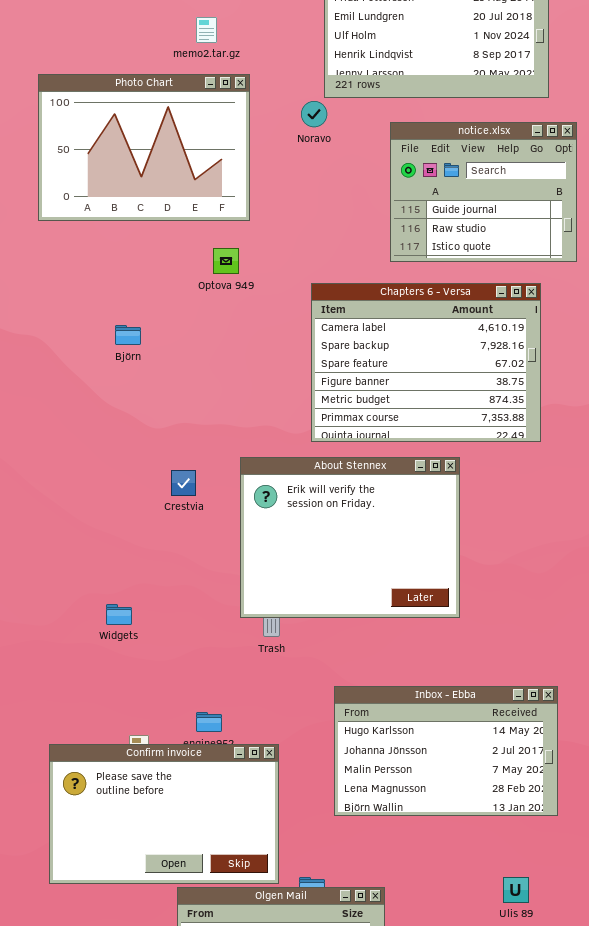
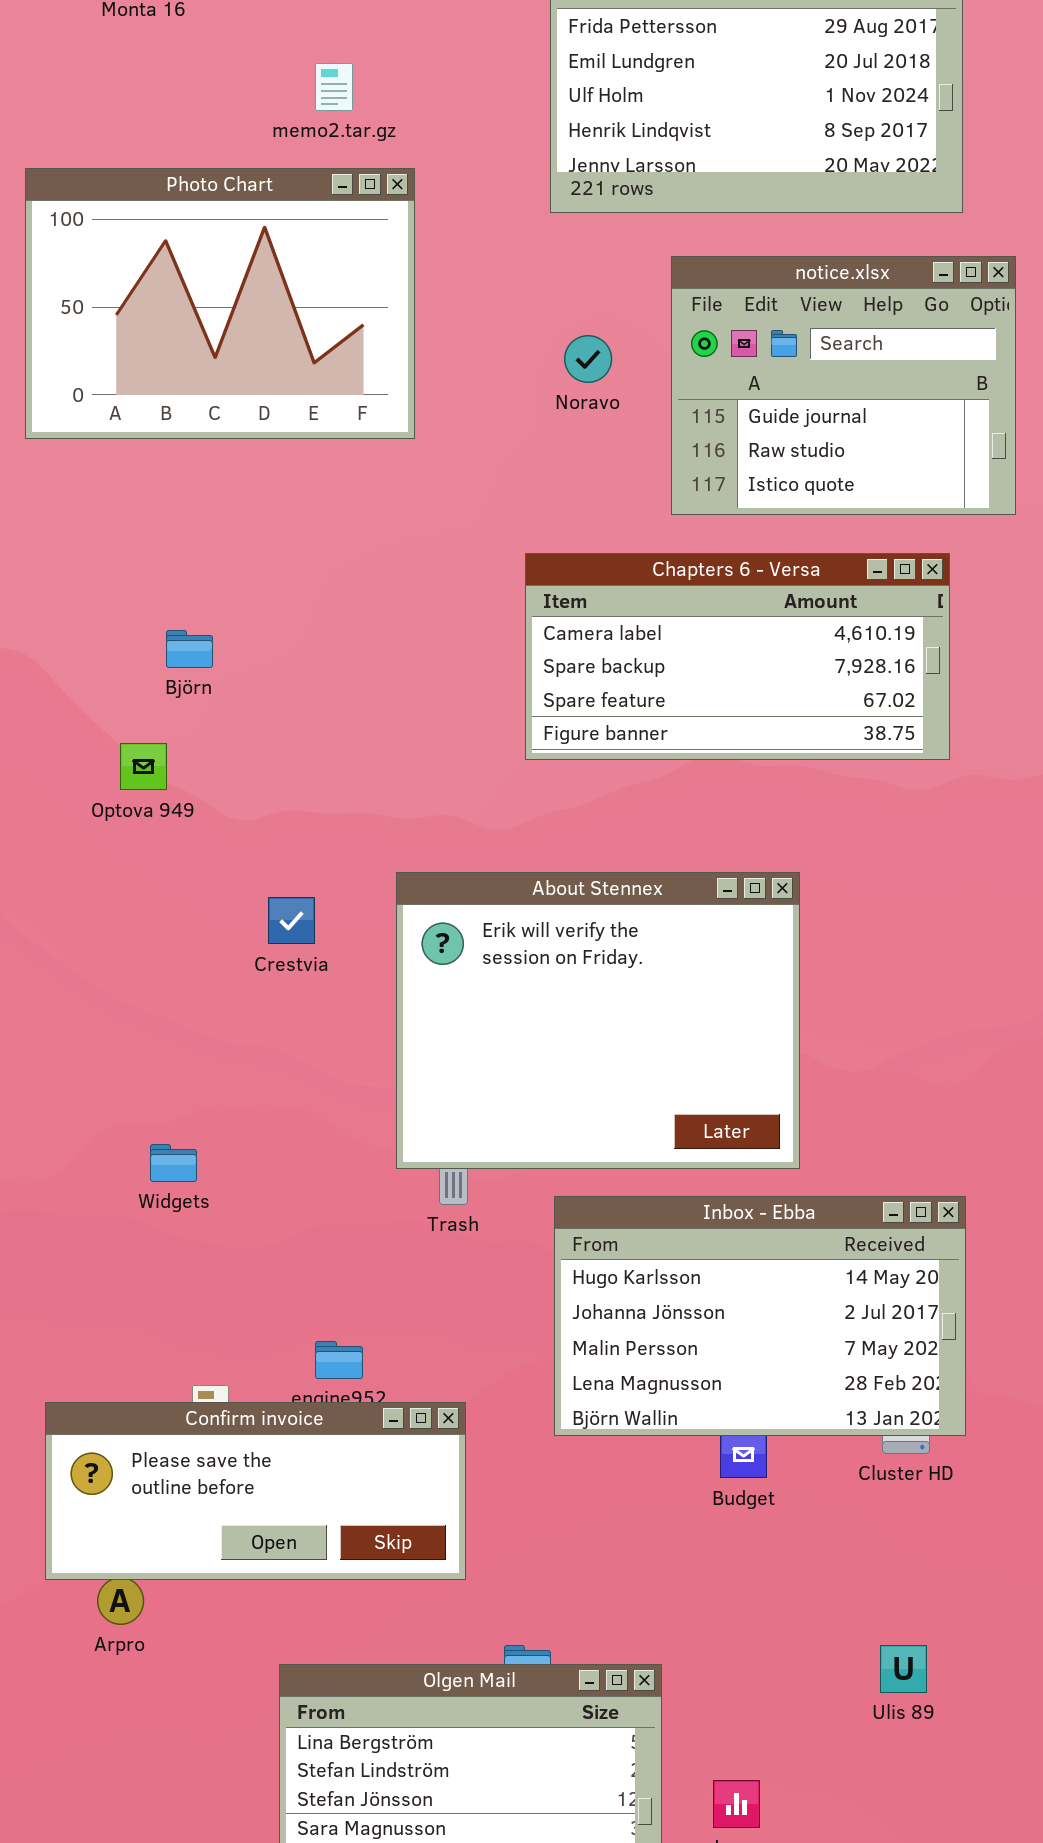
Noravo: [301,101,327,127] -> [564,335,612,383], moved
Optova 949: [213,248,239,274] -> [120,743,167,790], moved
Chapters 6 - Versa: [311,283,541,442] -> [525,553,950,760], resized
Inbox - Ebba: [334,686,558,816] -> [554,1196,966,1436], moved
Confirm invoice: [49,744,279,884] -> [45,1402,466,1580], resized

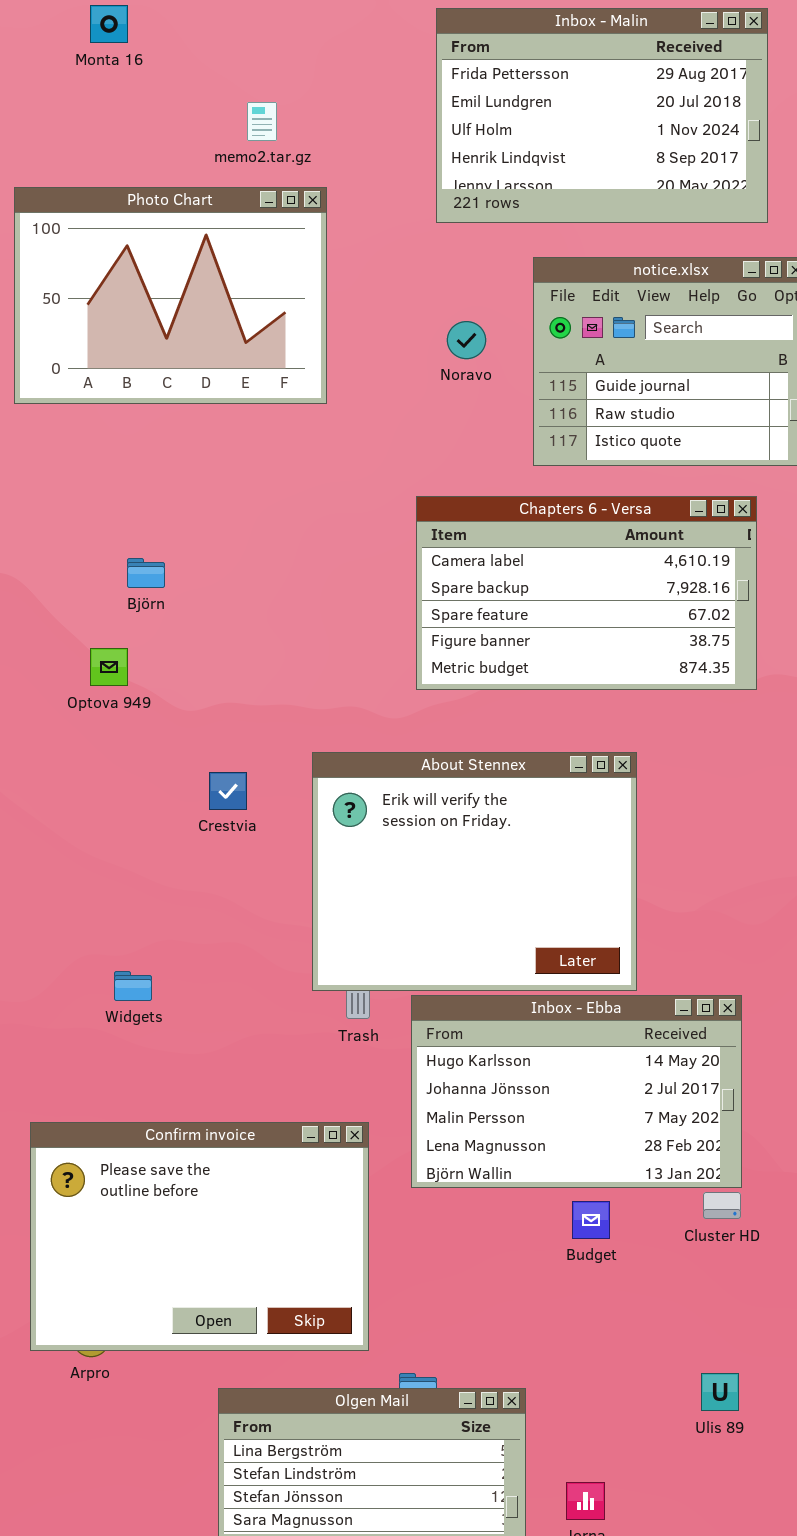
Chapters 6 - Versa: [525,553,950,760] -> [416,496,757,690], resized
Inbox - Ebba: [554,1196,966,1436] -> [411,995,742,1188], moved
Confirm invoice: [45,1402,466,1580] -> [30,1122,369,1351], moved, resized

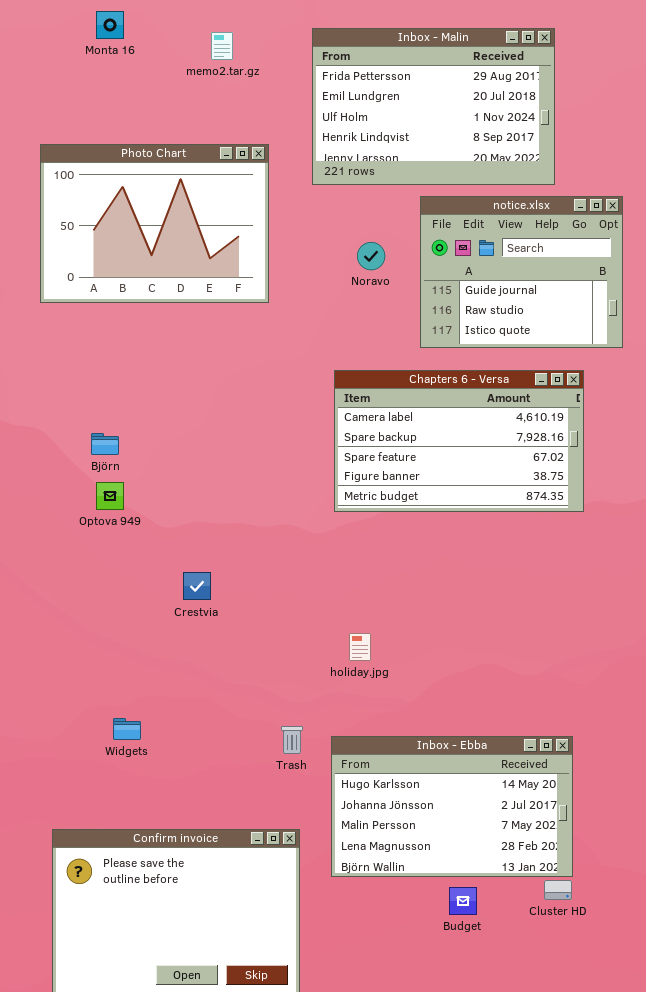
Inbox - Malin: [436,8,768,223] -> [312,28,555,185], moved
memo2.tar.gz: [247,102,277,141] -> [211,32,233,60], moved
Björn: [127,558,165,588] -> [91,433,119,455], moved
About Stennex: [312,752,637,991] -> none, closed

